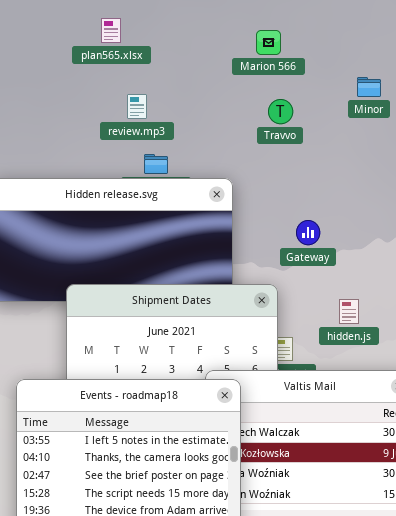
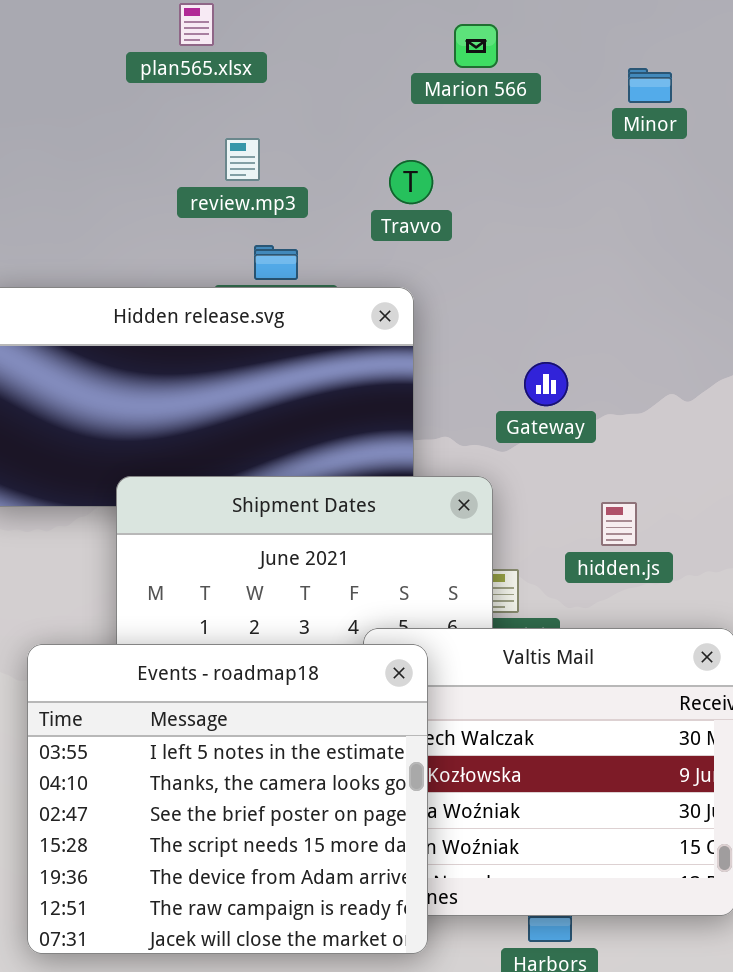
Minor: [357,77,381,97] -> [628,68,672,103], moved
Travvo: [268,99,293,124] -> [389,160,433,204], moved

